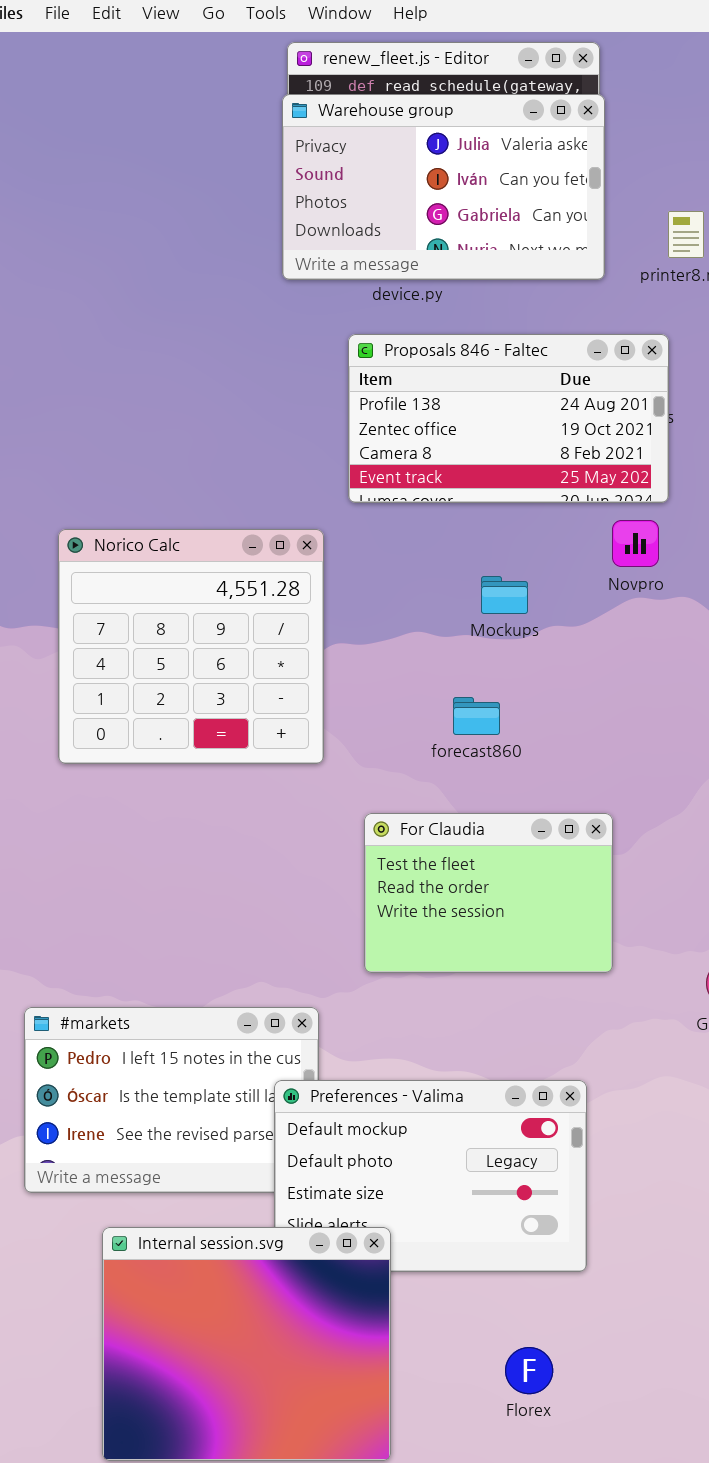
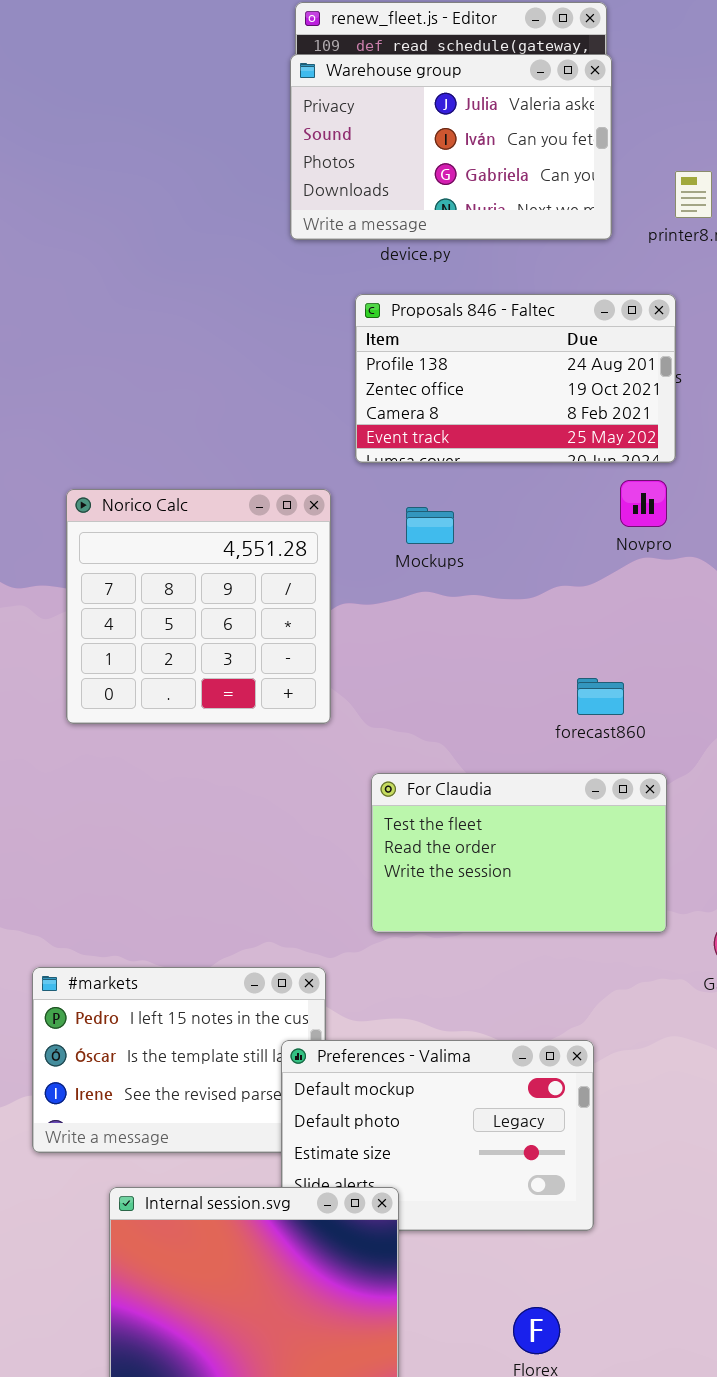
Mockups: [481,576,528,614] -> [406,507,454,544], moved
forecast860: [453,697,500,735] -> [577,678,624,715], moved
For Claudia: [364,813,613,973] -> [371,773,667,933], resized

